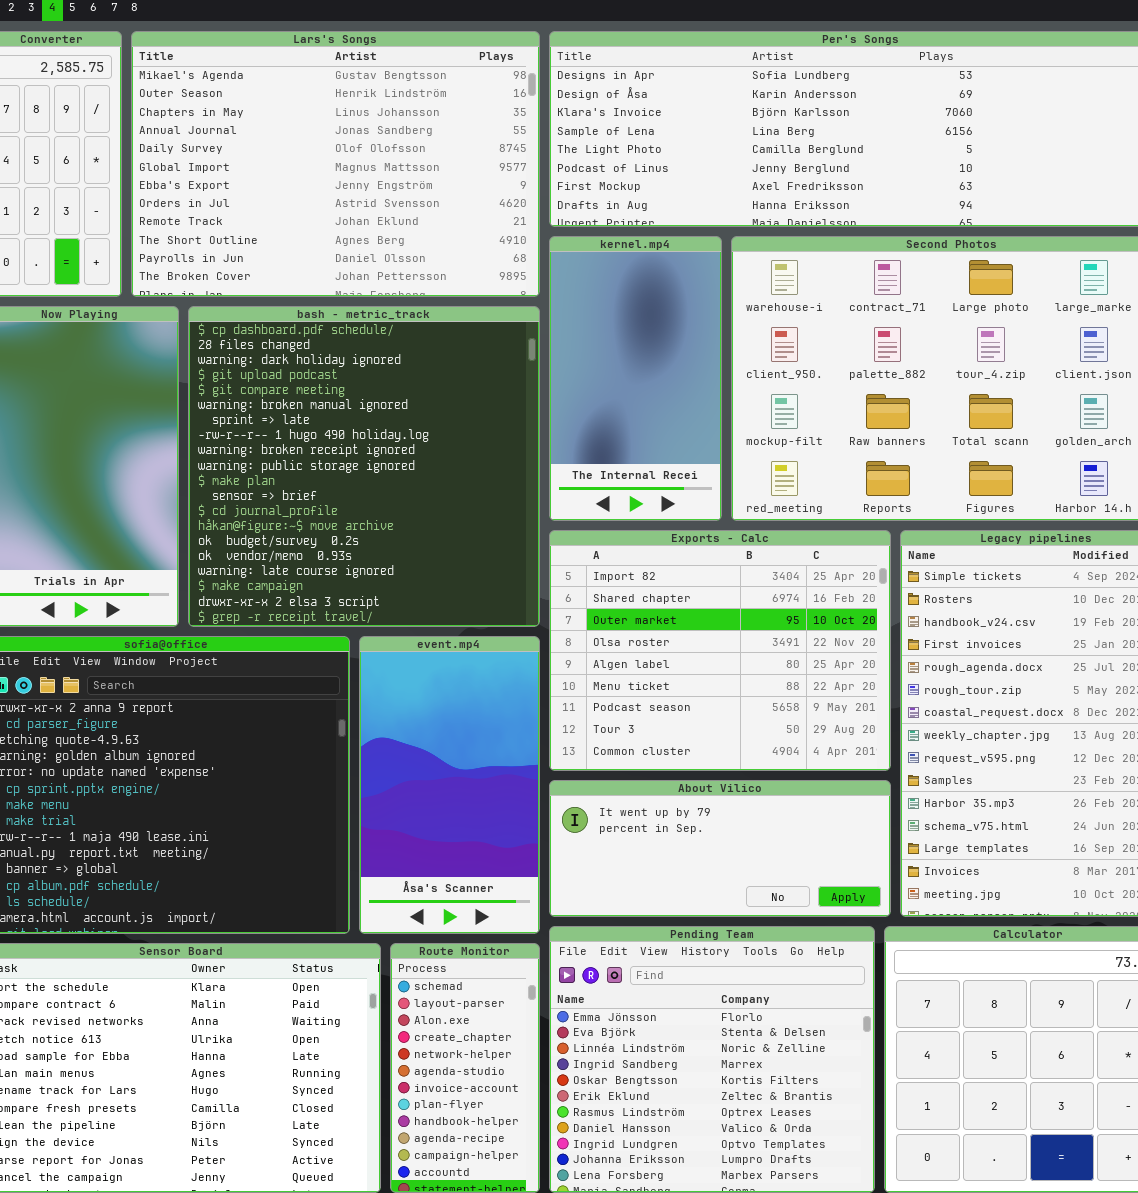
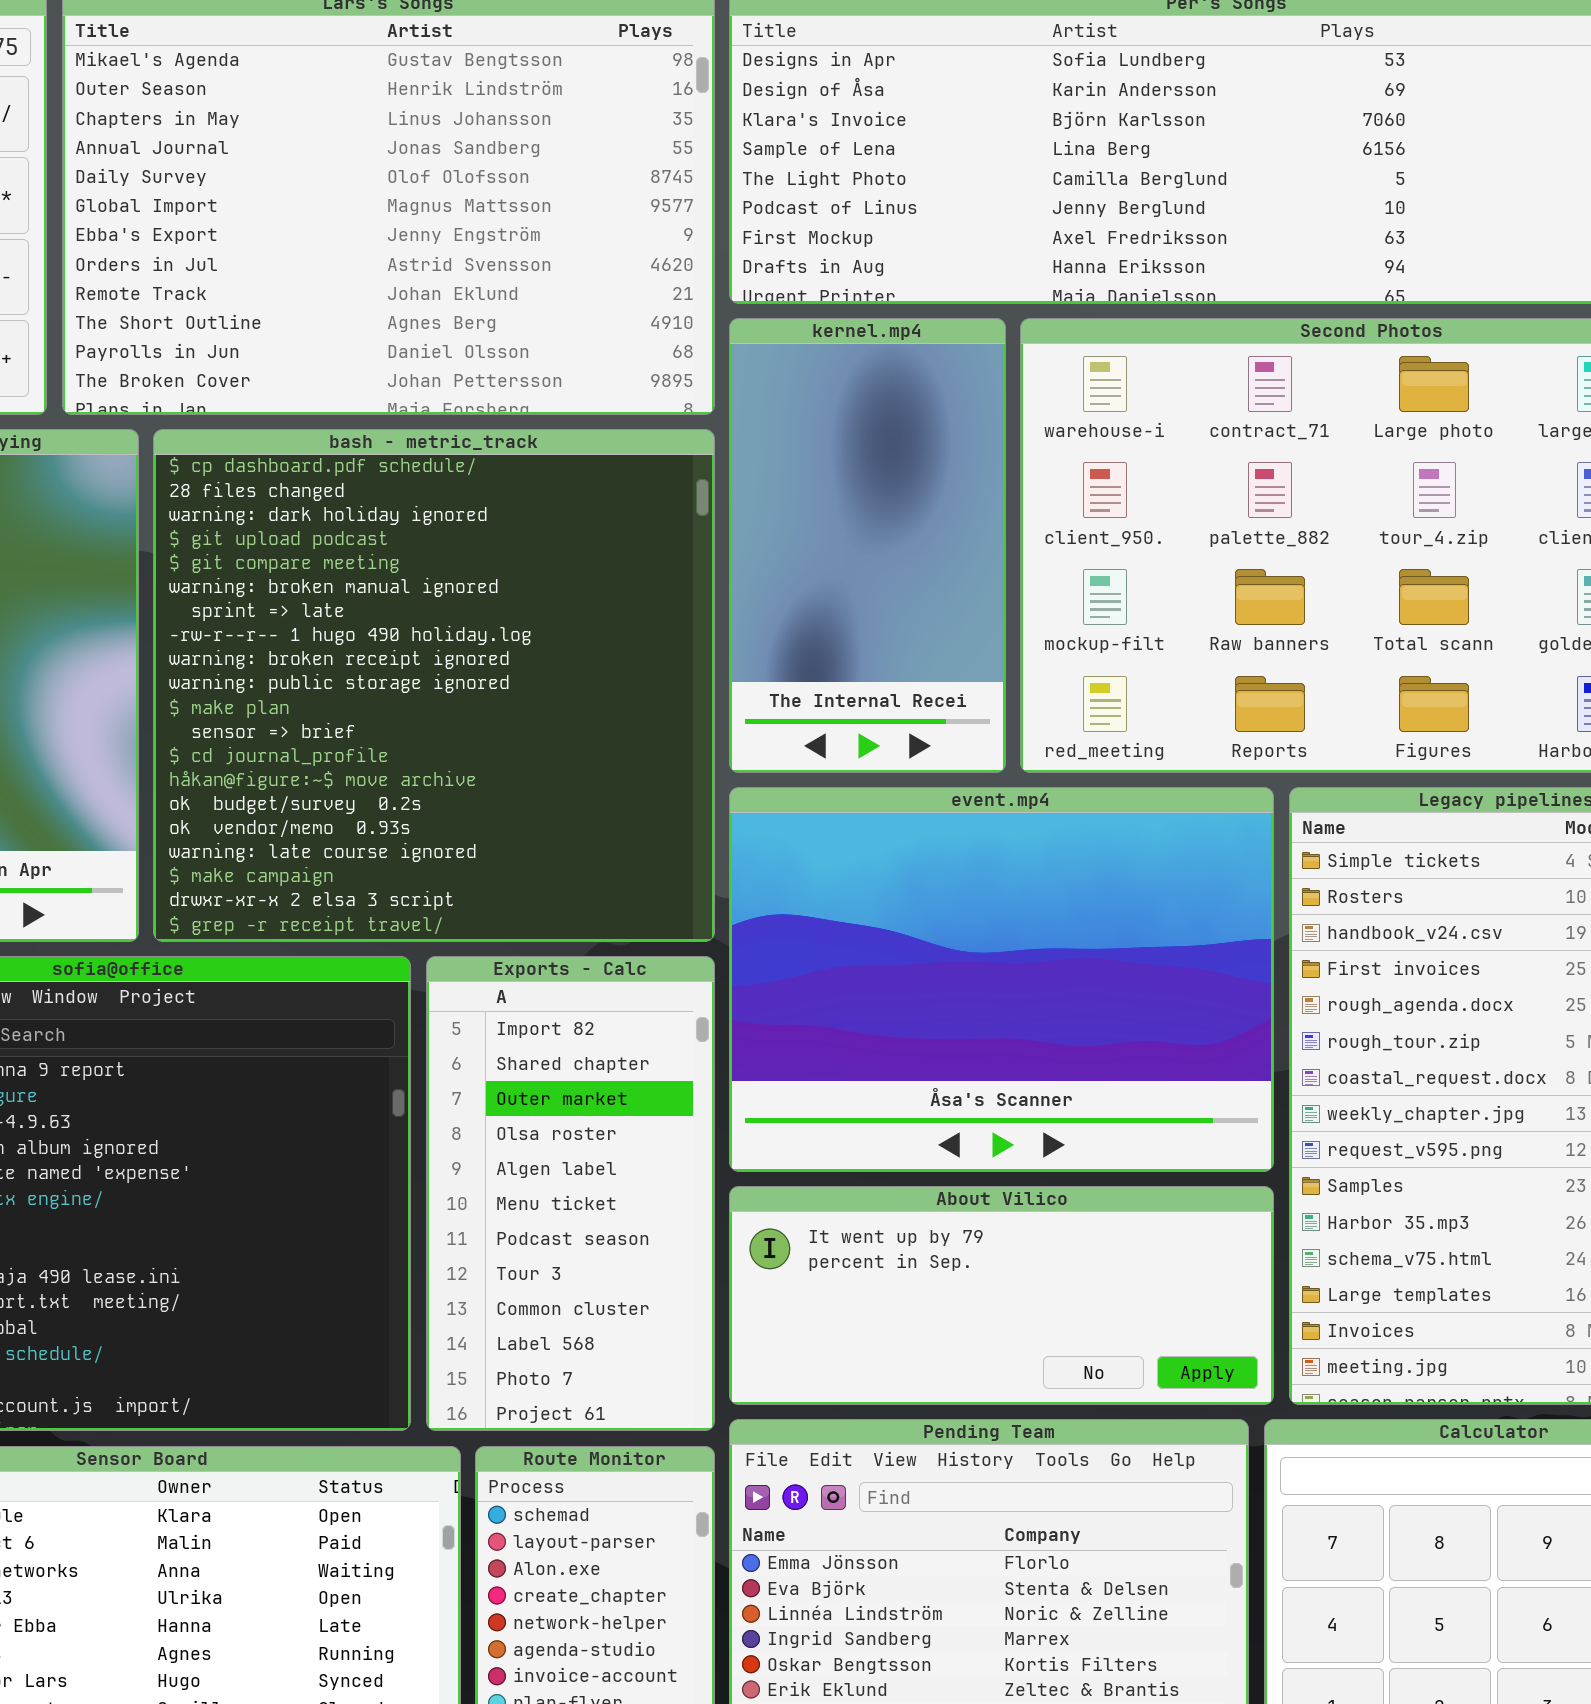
Exports - Calc: [549,530,891,771] -> [426,956,715,1431], moved, resized
event.mp4: [359,636,540,934] -> [729,787,1274,1172], moved, resized

